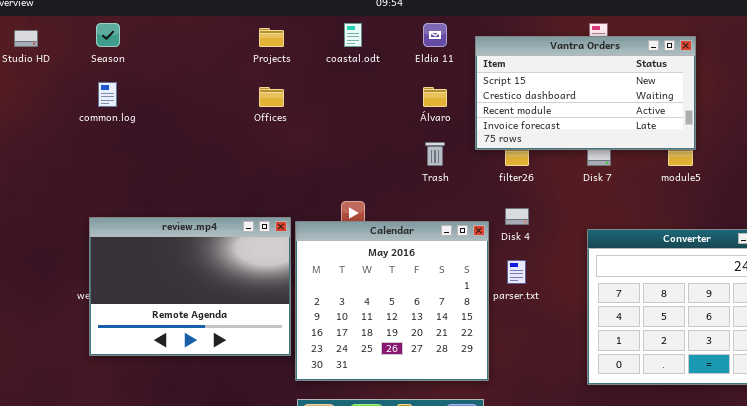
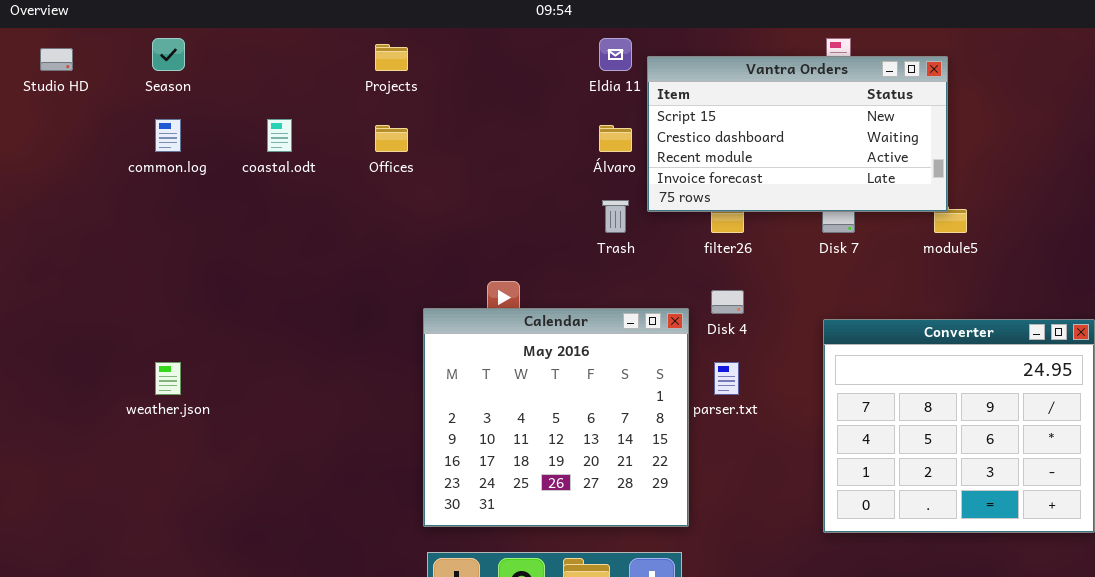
coastal.odt: [344,23,362,47] -> [267,119,292,152], moved
Vantra Orders: [475,36,696,150] -> [647,56,948,212], moved
review.mp4: [89,217,291,356] -> none, closed

